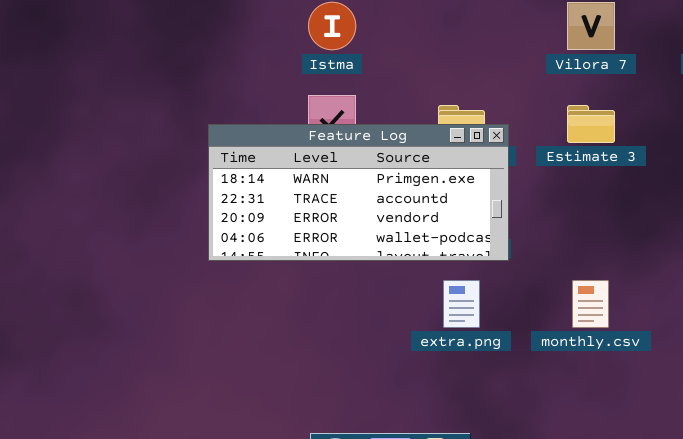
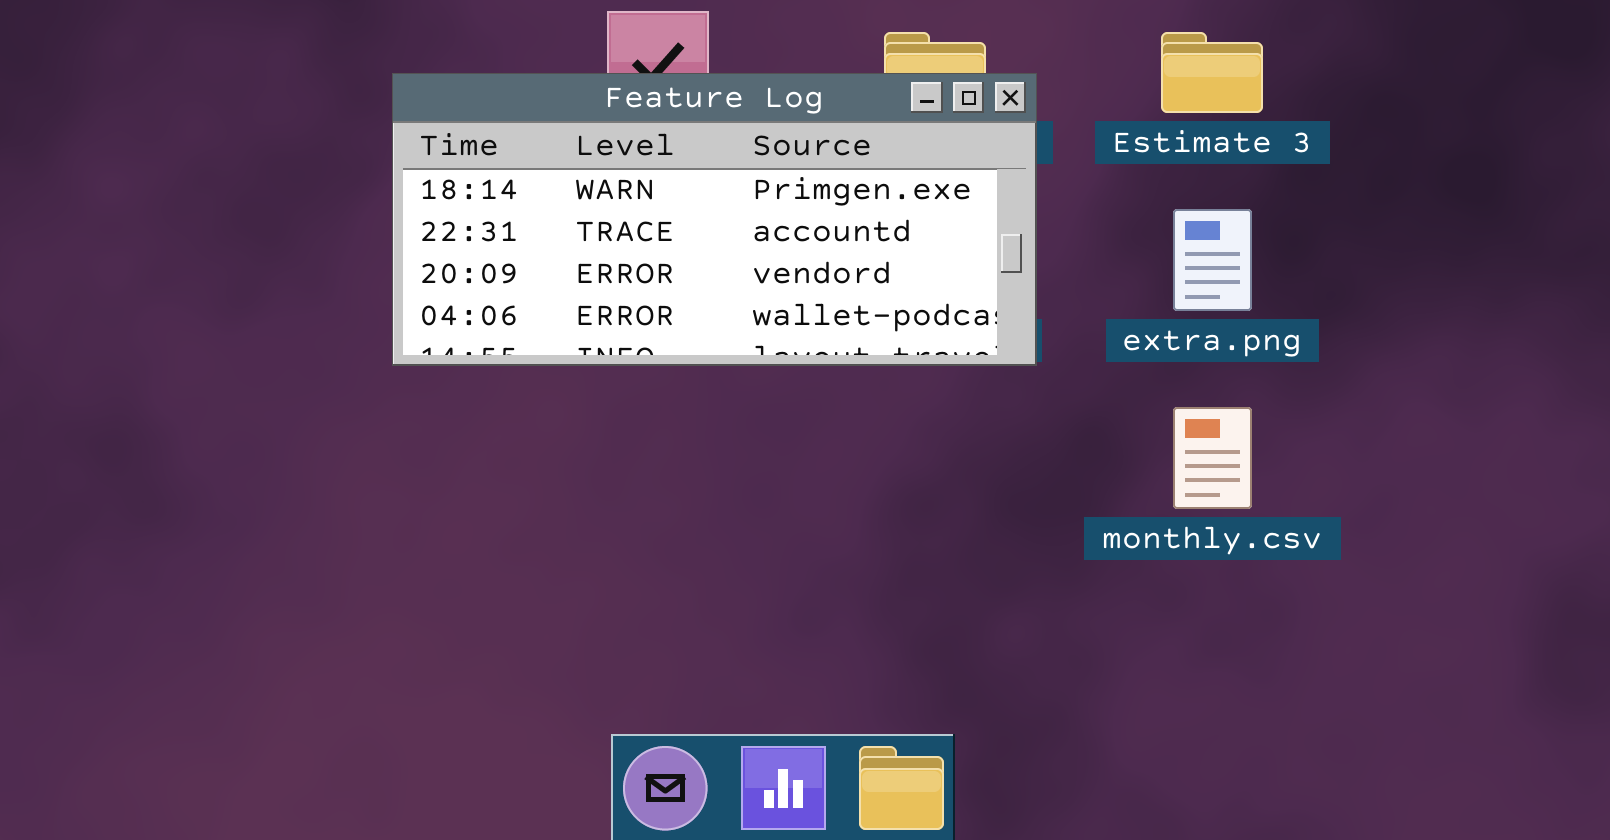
extra.png: [443,280,480,328] -> [1173,209,1252,311], moved

